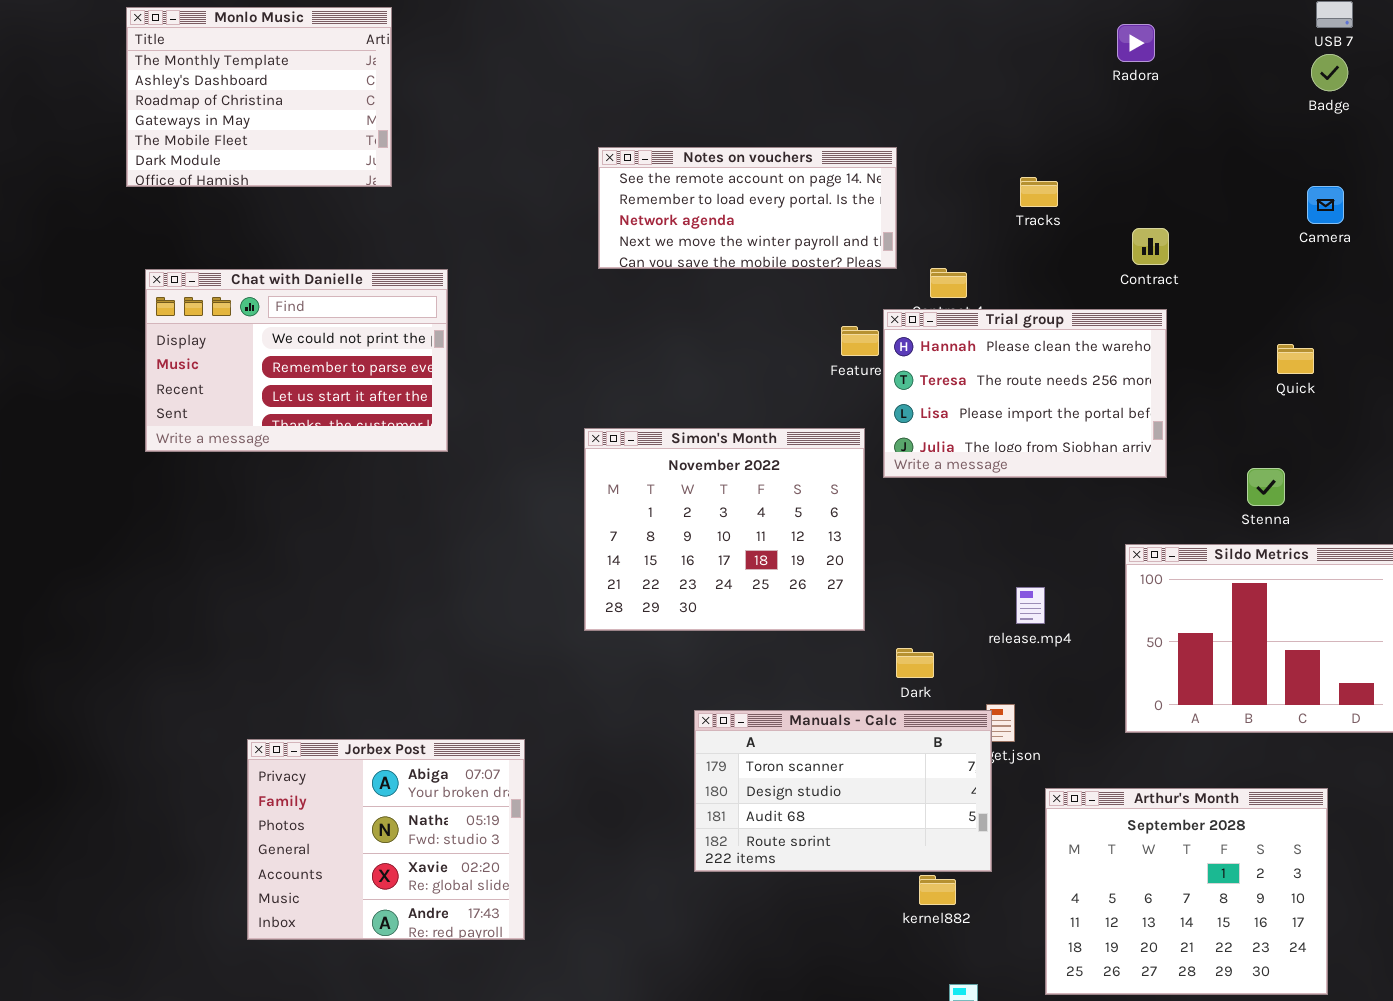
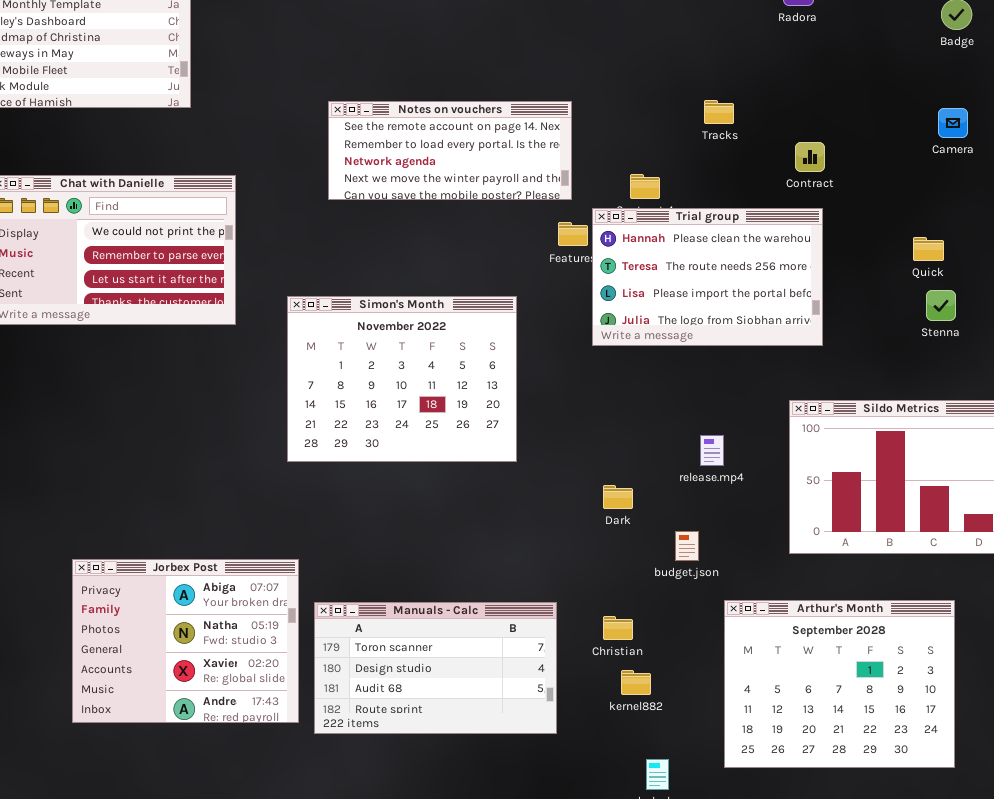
Notes on vouchers: [598,147,897,269] -> [328,101,572,200], moved
Simon's Month: [584,428,865,631] -> [287,296,517,462], moved
Stenna: [1247,468,1285,506] -> [926,290,956,321], moved
Manuals - Calc: [694,710,992,872] -> [314,602,557,734], moved

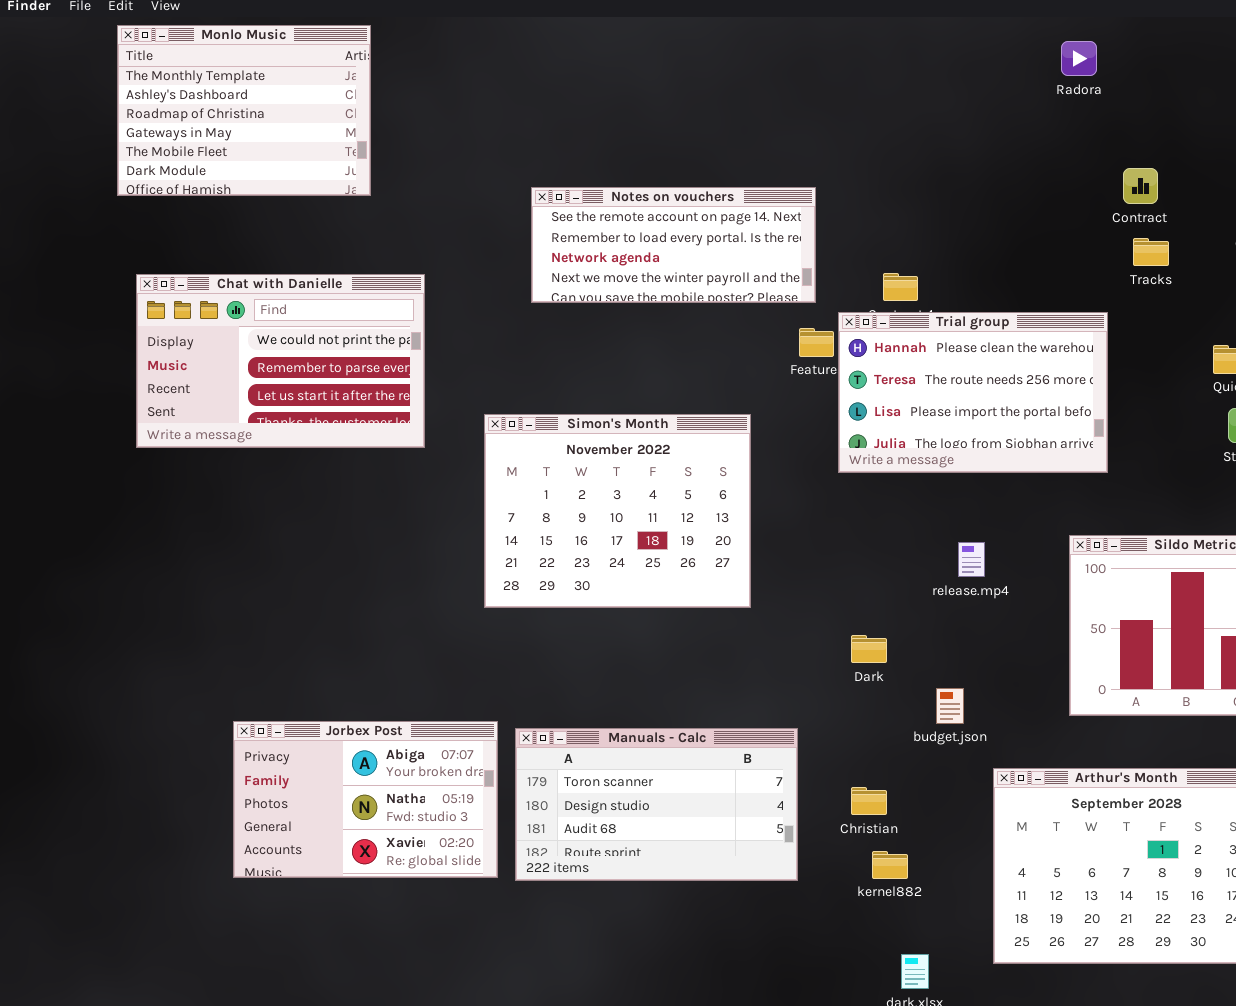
Tracks: [704,100,734,124] -> [1133,238,1169,266], moved
Contract: [795,142,825,172] -> [1123,168,1158,204], moved
release.mp4: [700,435,724,466] -> [958,542,985,577], moved
Jorbex Post: [72,559,299,723] -> [233,721,498,878], resized
Manuals - Calc: [314,602,557,734] -> [515,728,798,881], moved

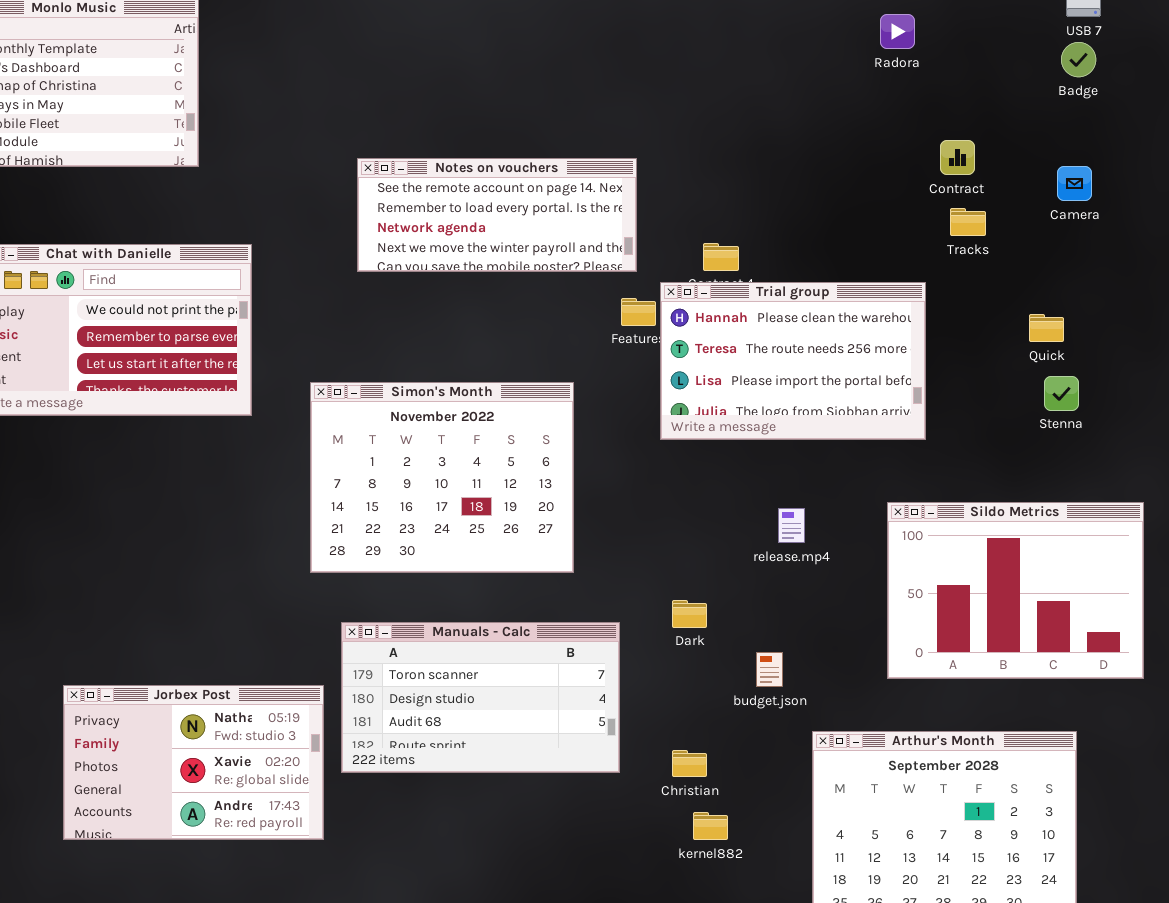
Jorbex Post: [233,721,498,878] -> [63,685,324,840], scrolled down 1 row
Manuals - Calc: [515,728,798,881] -> [341,622,620,773], moved

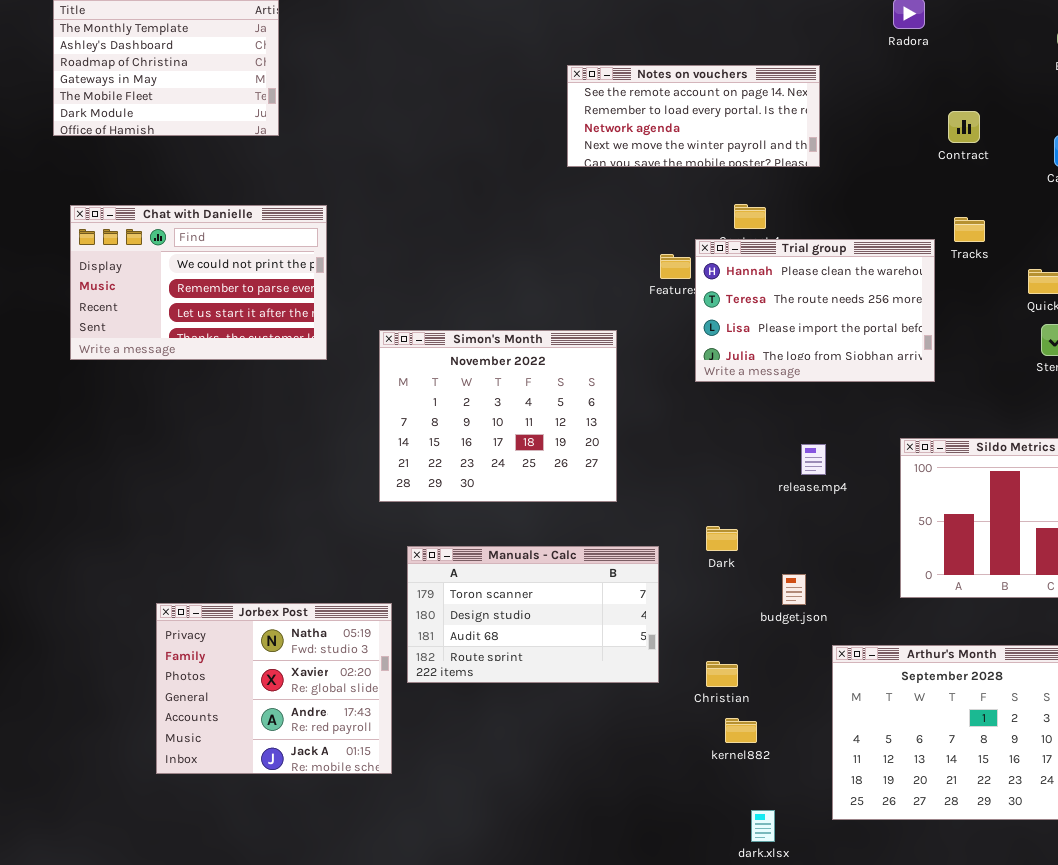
Notes on vouchers: [357,158,637,272] -> [567,65,820,167], moved
Tracks: [950,208,986,236] -> [954,217,985,242], moved
Jorbex Post: [63,685,324,840] -> [156,603,392,774], resized

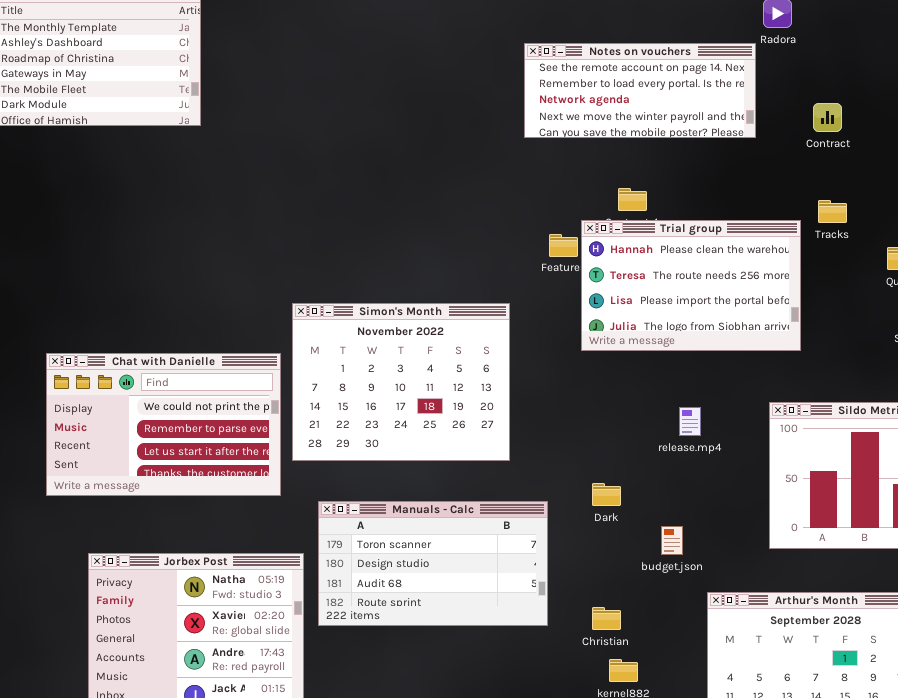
Notes on vouchers: [567,65,820,167] -> [524,43,756,138], moved
Chat with Danielle: [70,205,327,360] -> [46,353,281,496], moved

